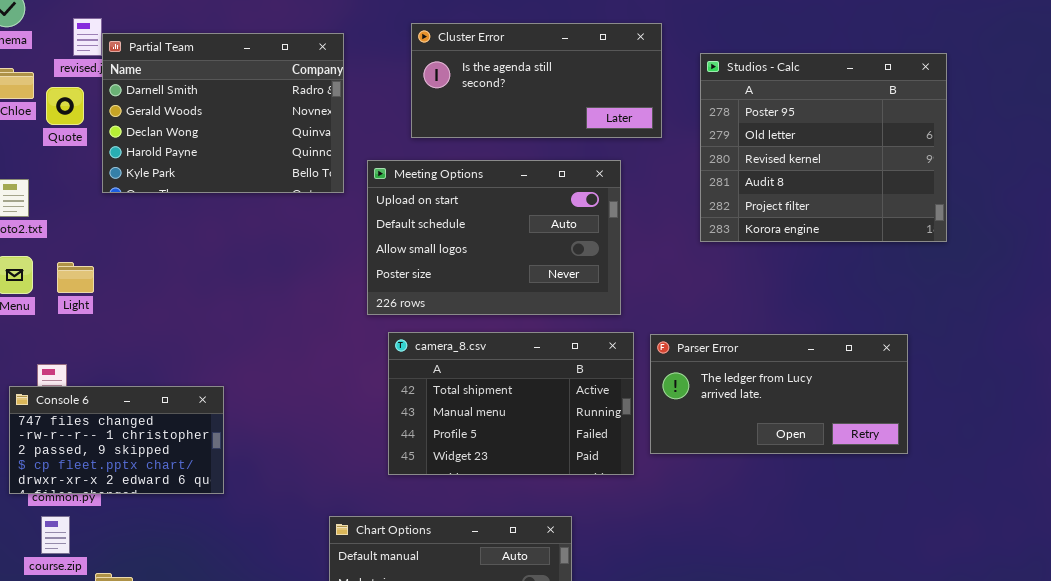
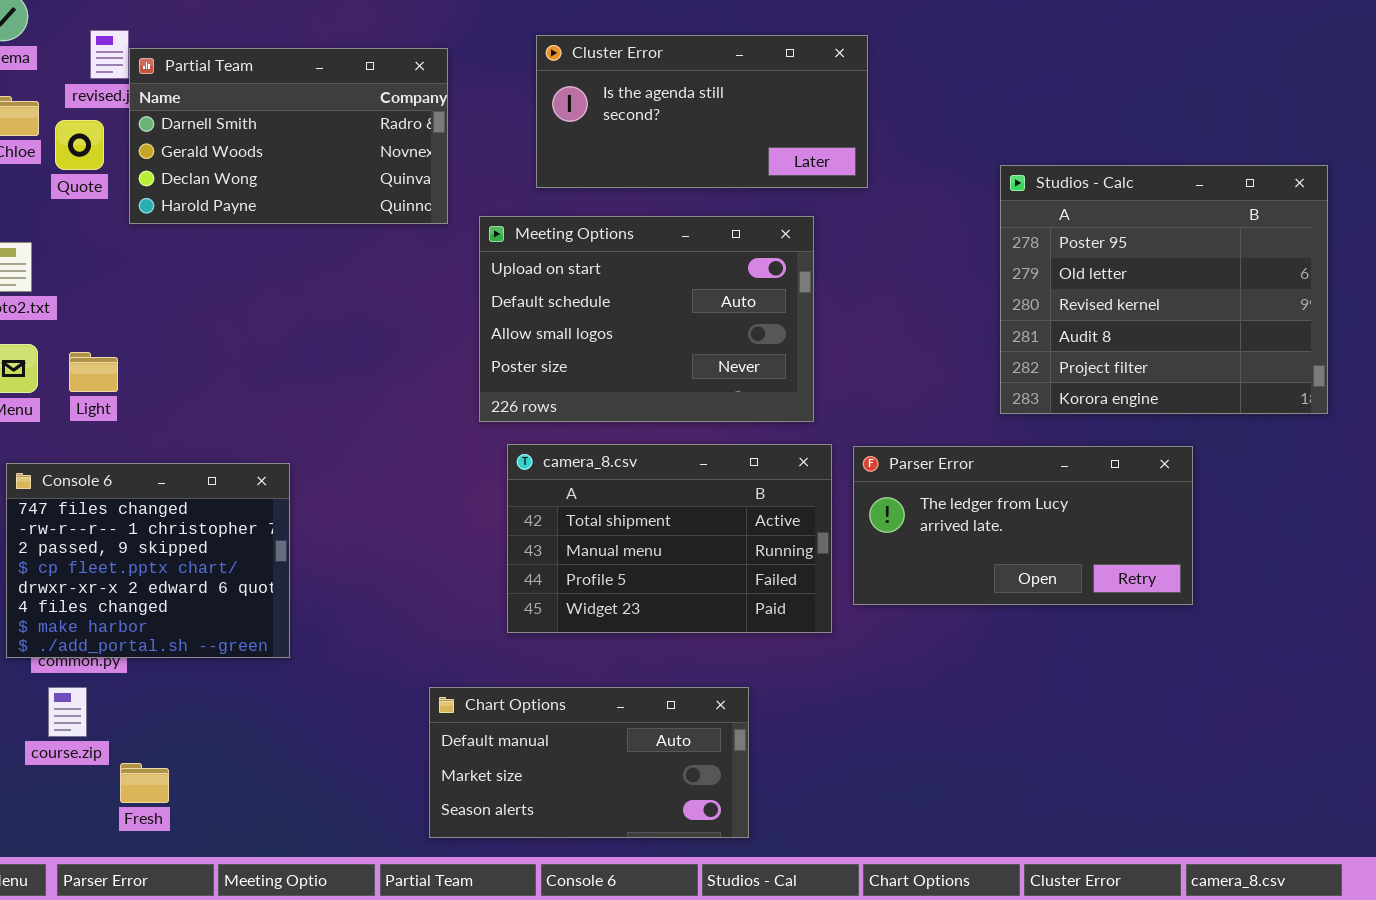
Partial Team: [102,33,344,193] -> [129,48,448,224], resized
Studios - Calc: [700,53,947,242] -> [1000,165,1328,414], moved
Console 6: [9,386,224,494] -> [6,463,290,658], resized

